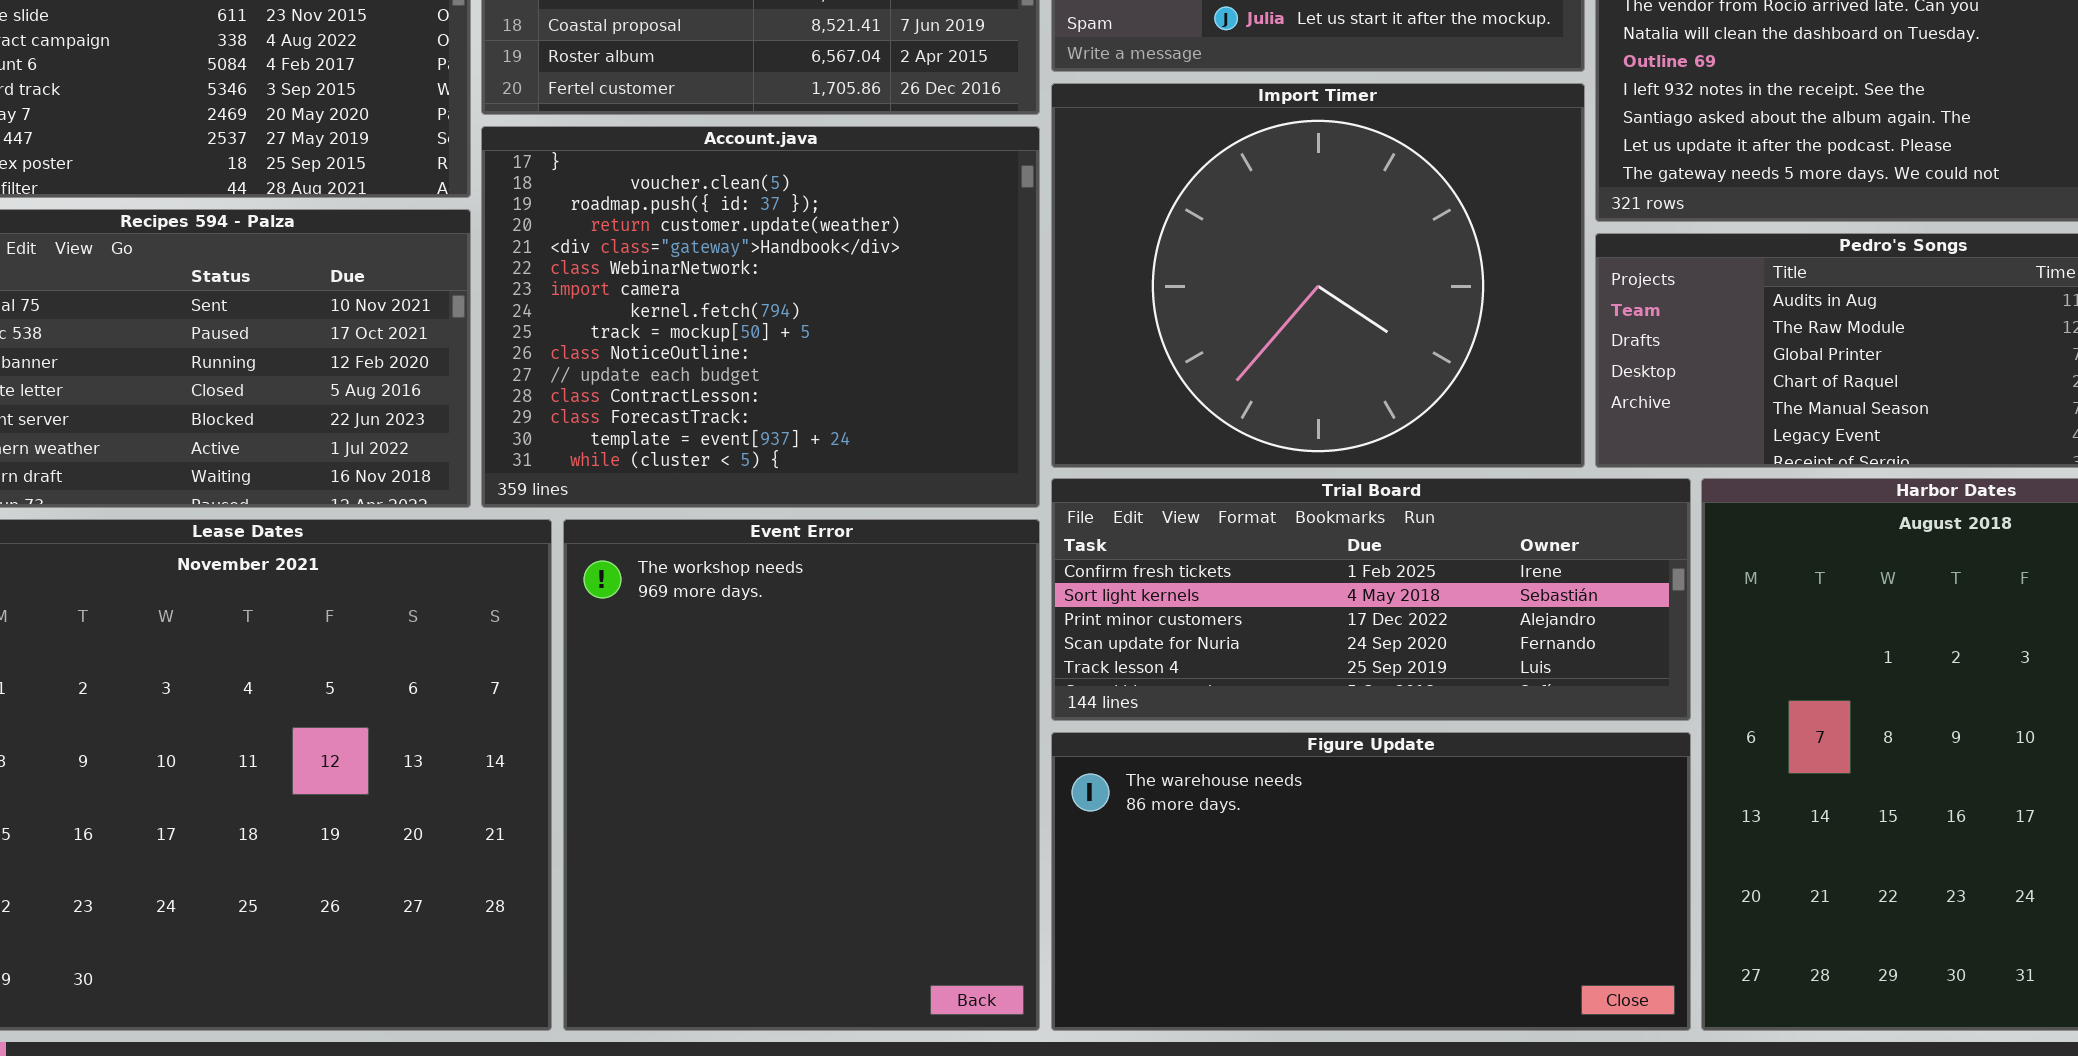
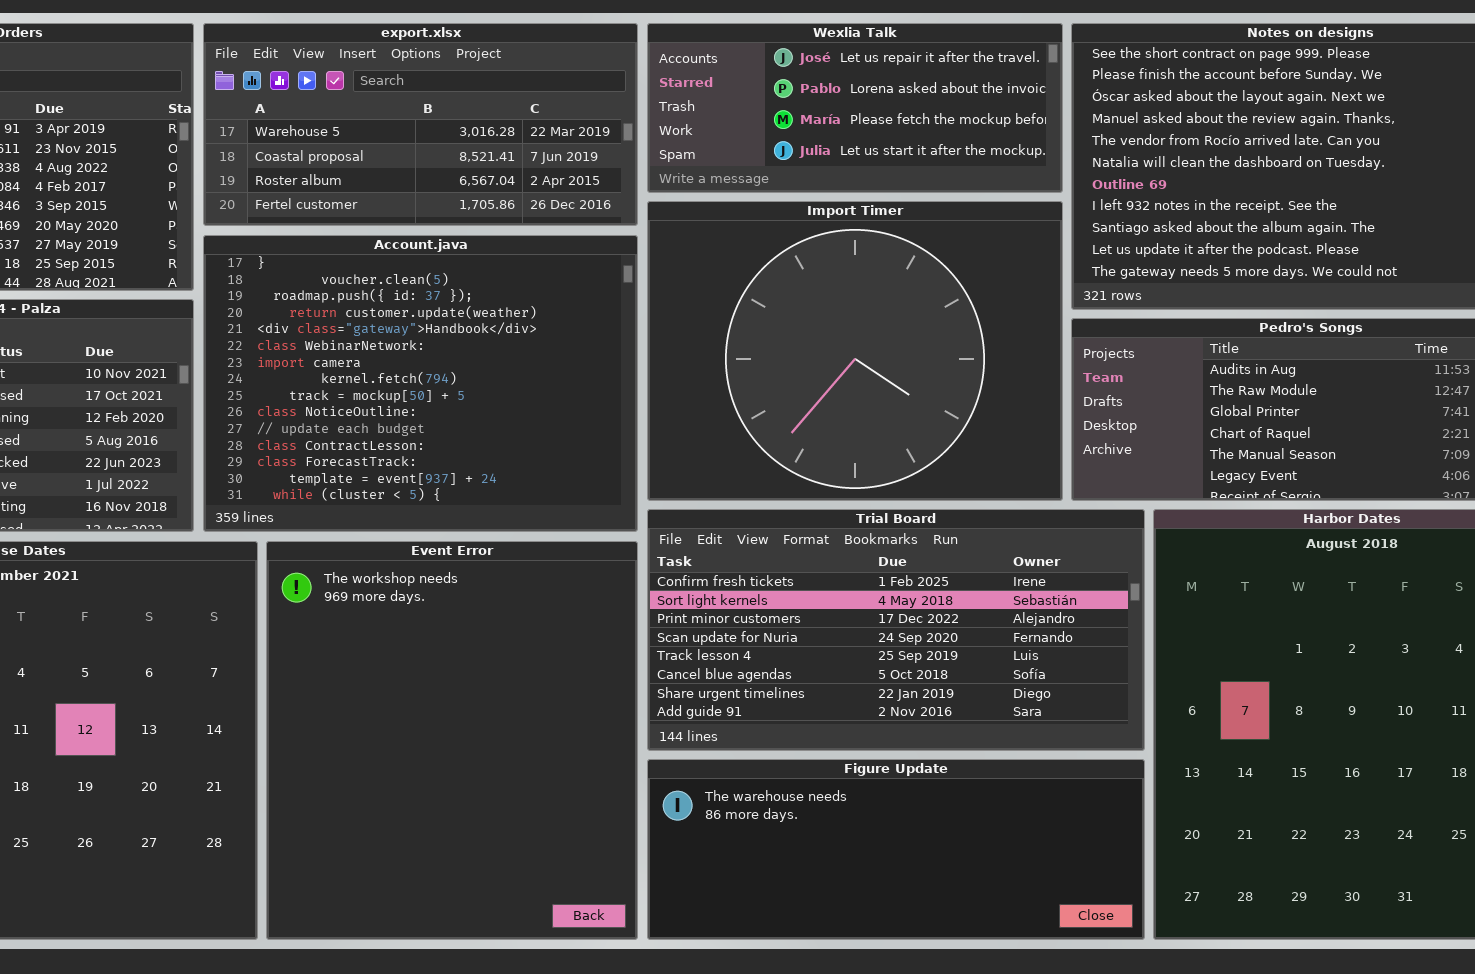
Trial Board: [1051,478,1691,721] -> [647,509,1145,751], resized
Figure Update: [1051,732,1691,1031] -> [647,759,1145,940], resized

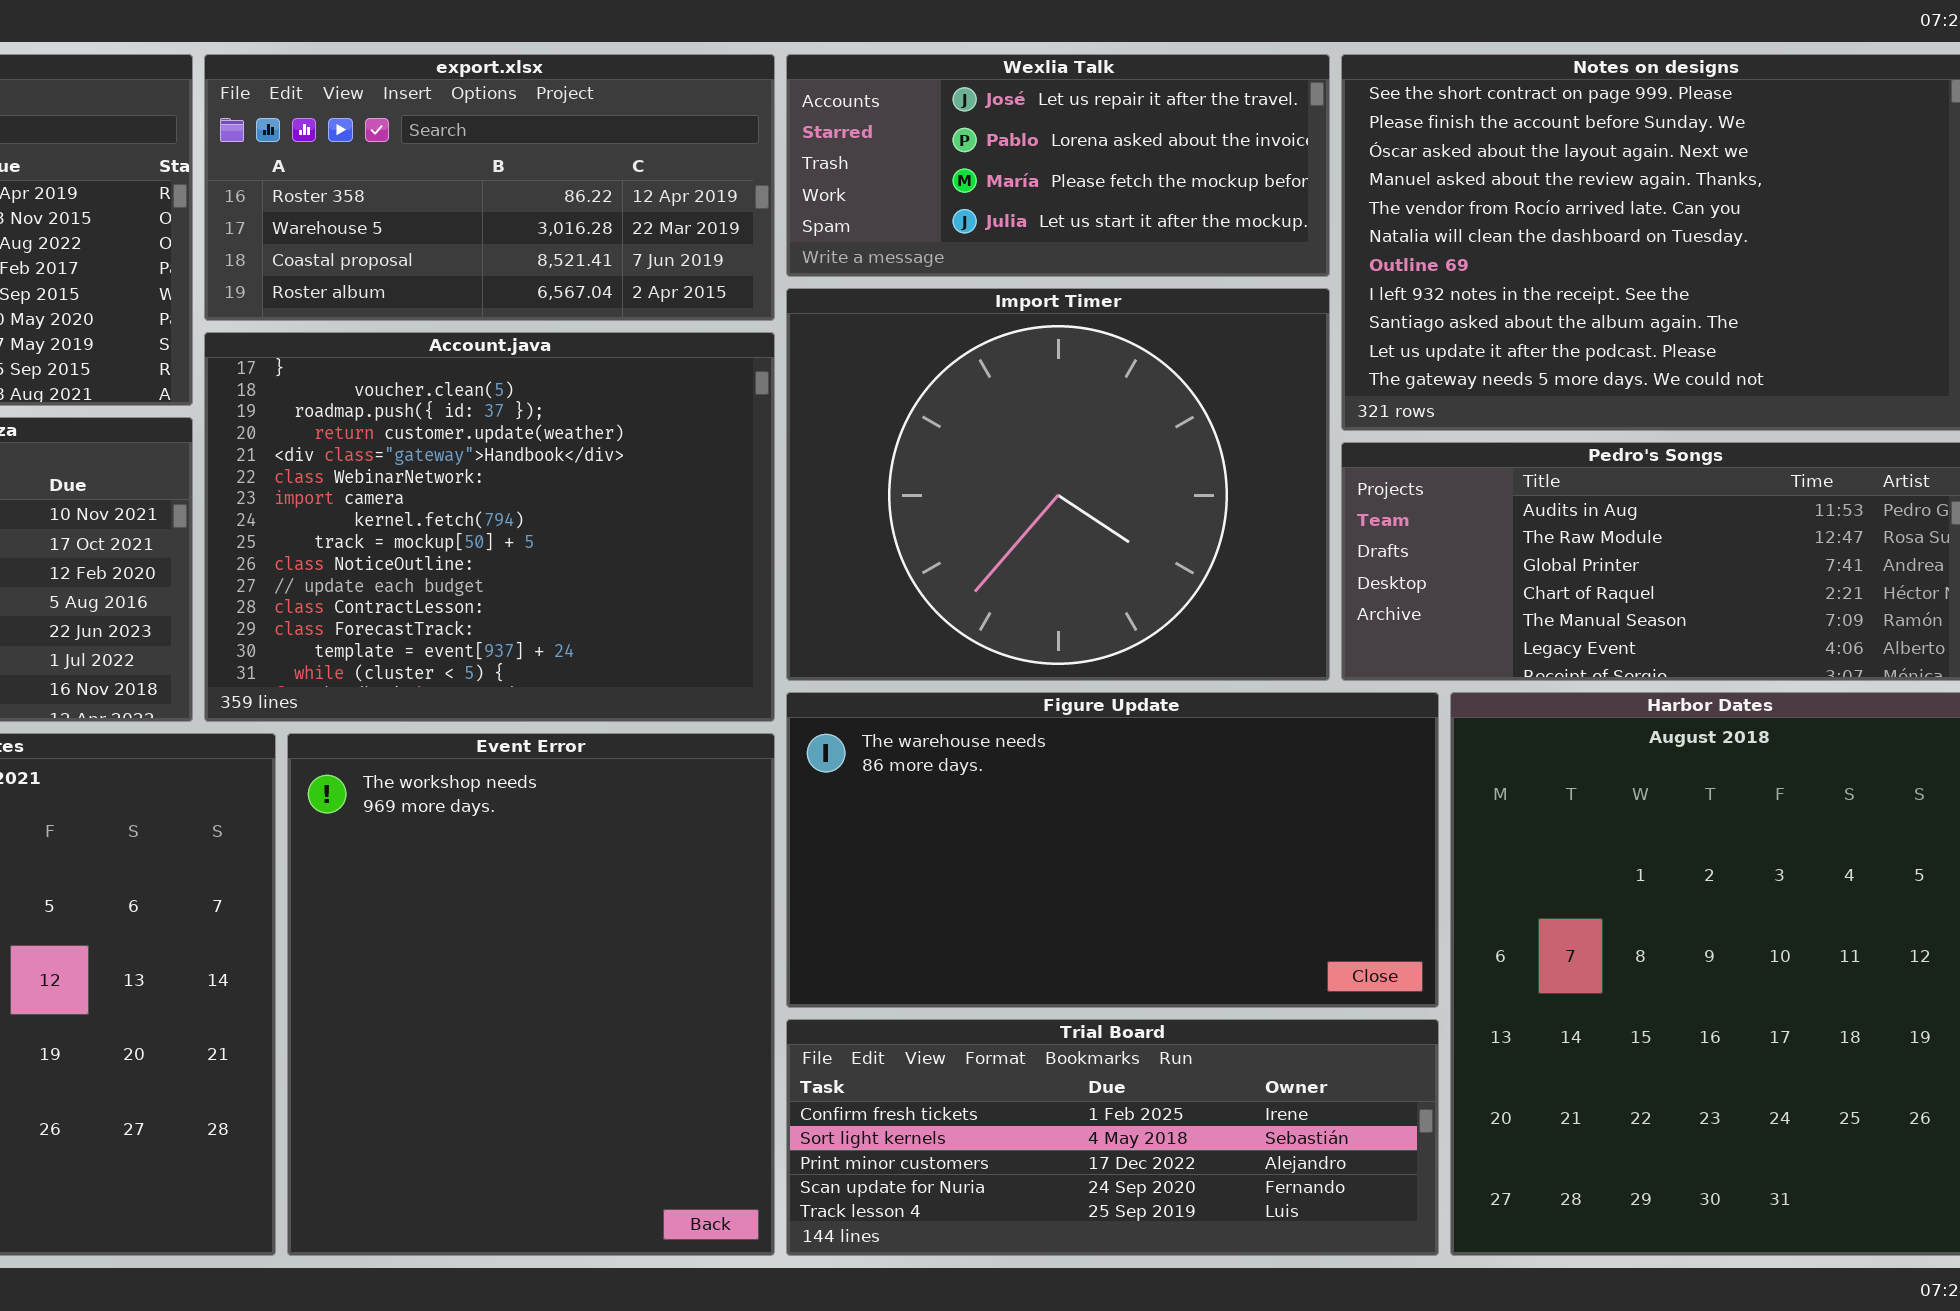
export.xlsx: [203,23,638,226] -> [204,54,775,321], scrolled up 1 row
Trial Board: [647,509,1145,751] -> [786,1019,1439,1256], moved, resized
Figure Update: [647,759,1145,940] -> [786,692,1439,1008], moved, resized

